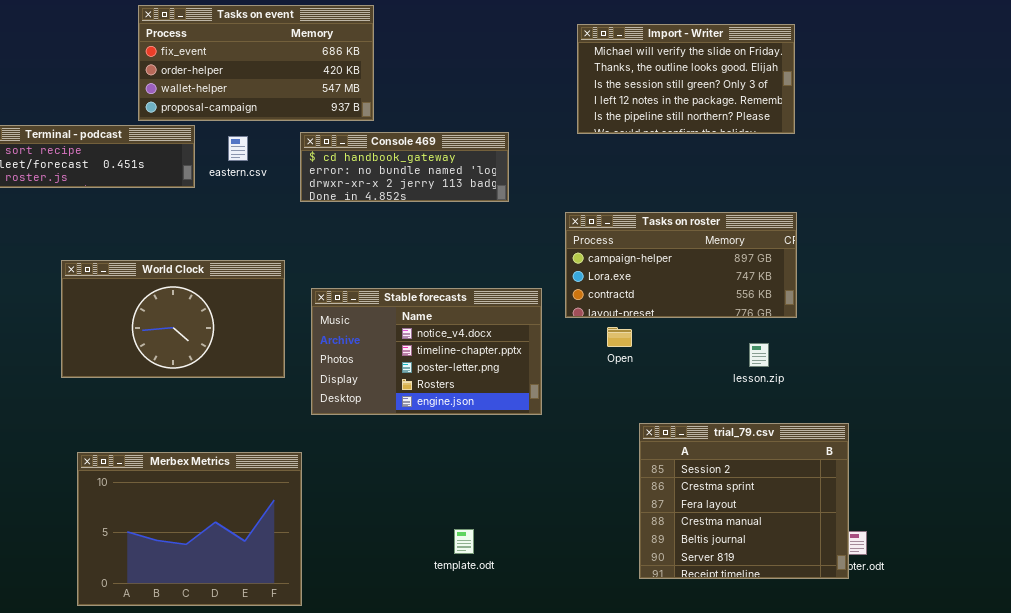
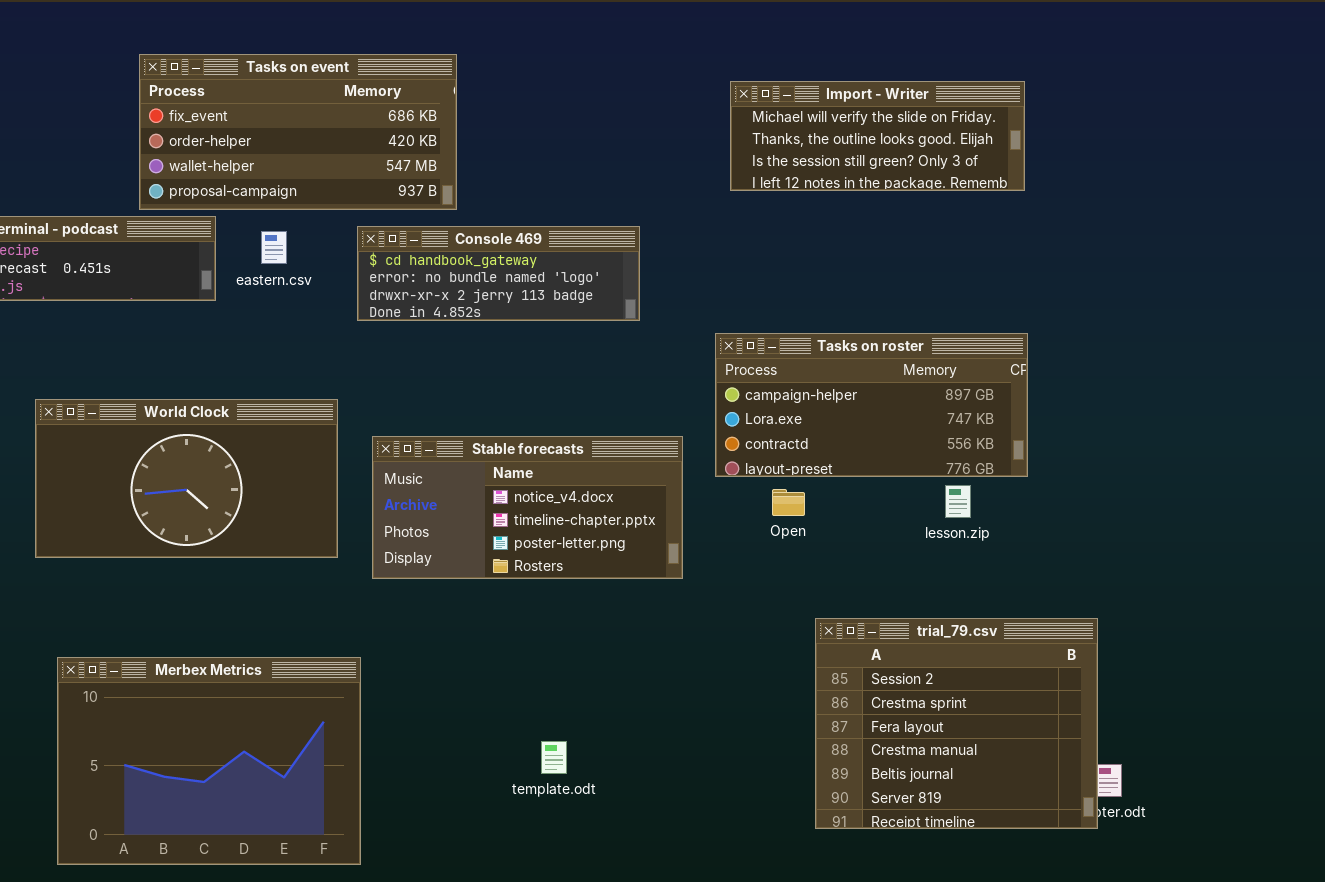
Import - Writer: [577,24,795,134] -> [730,81,1025,191], resized
Stable forecasts: [311,288,542,415] -> [372,436,683,579], resized
lesson.zip: [749,343,769,367] -> [945,485,971,518], moved
template.odt: [454,529,474,554] -> [541,741,567,774], moved

